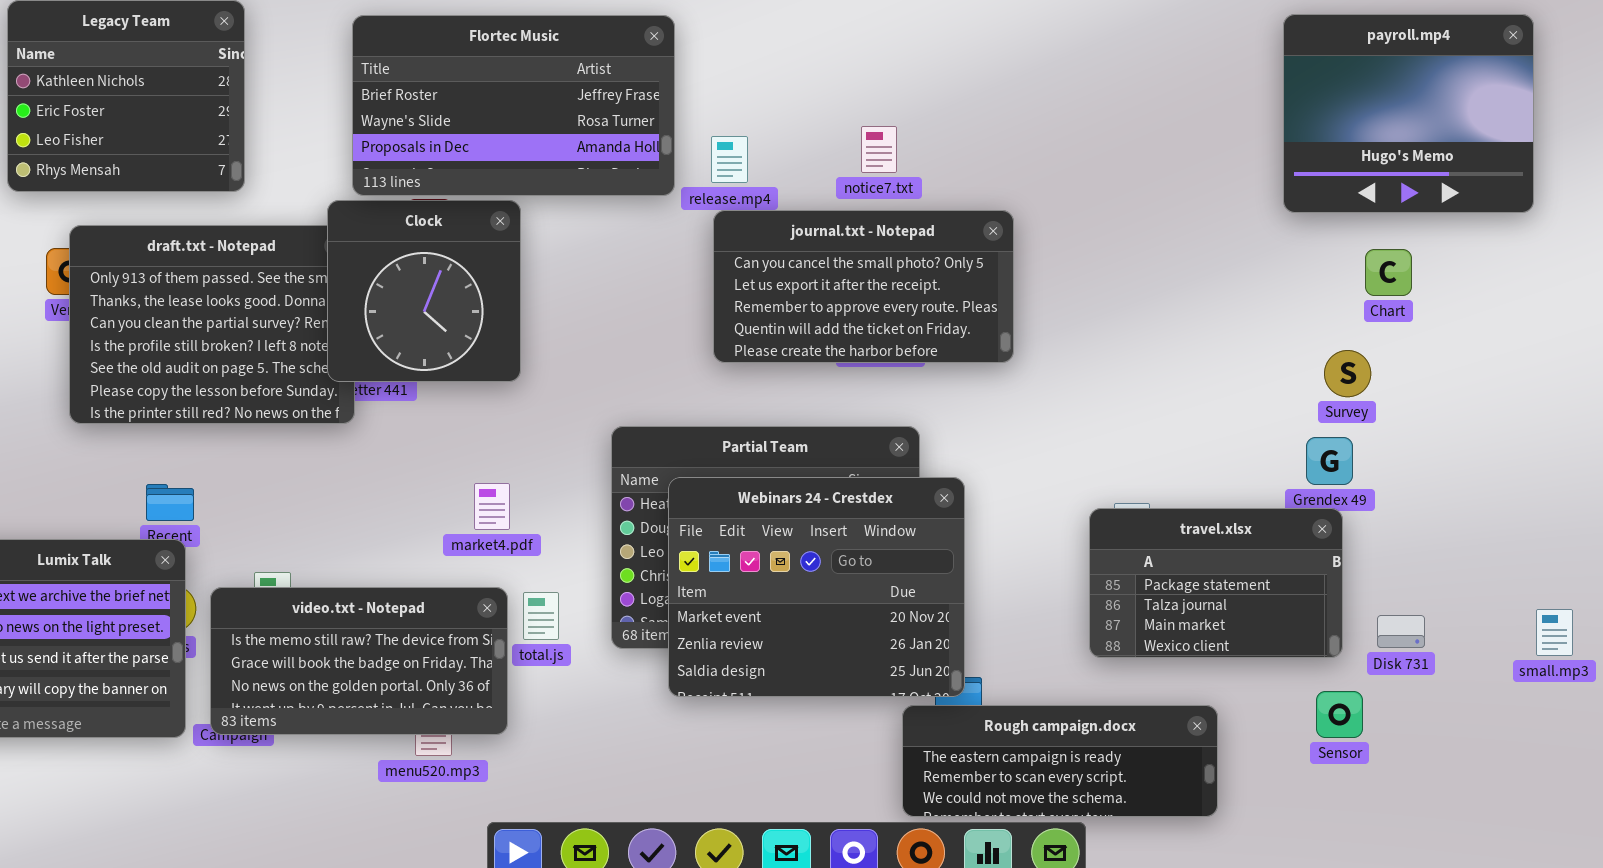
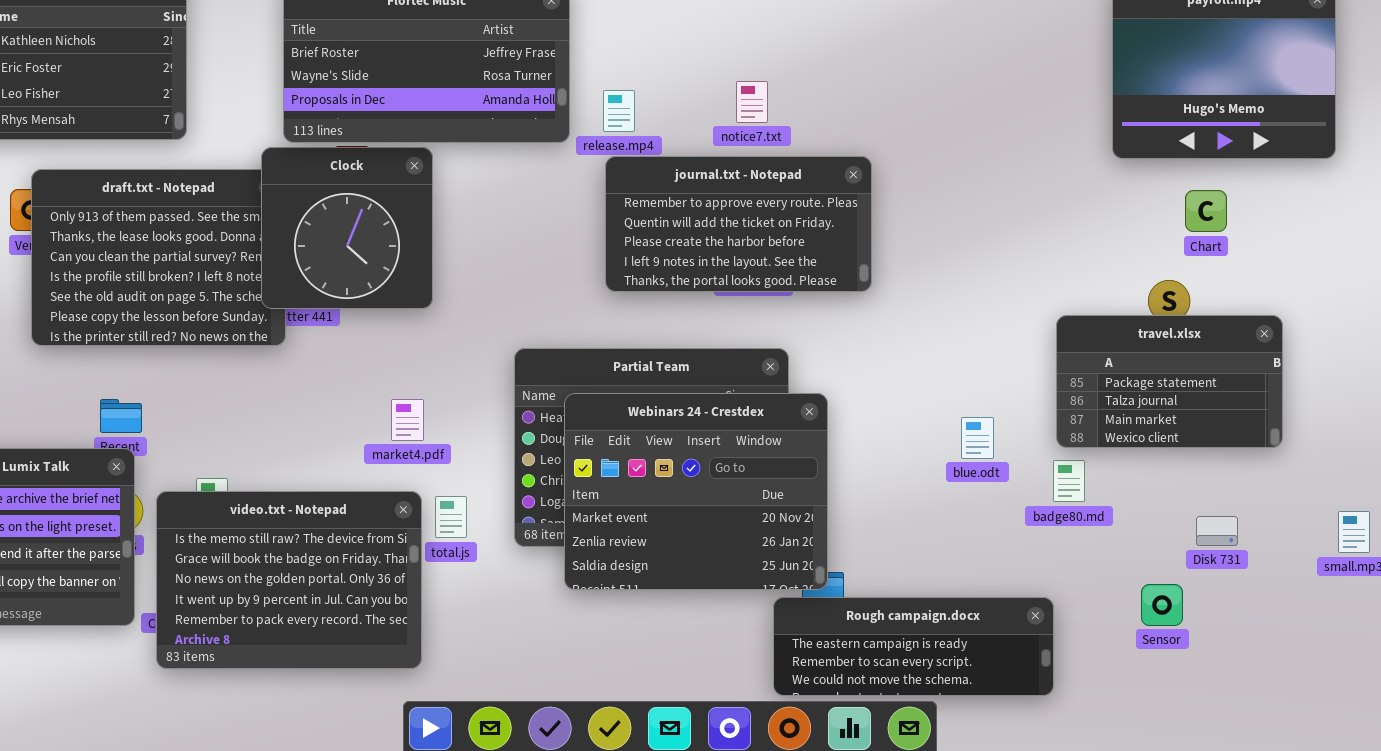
journal.txt - Notepad: [713,210,1014,363] -> [605,156,872,292], scrolled down 2 rows
travel.xlsx: [1089,508,1343,658] -> [1056,315,1283,448], moved
video.txt - Notepad: [210,587,508,735] -> [156,491,422,669], resized

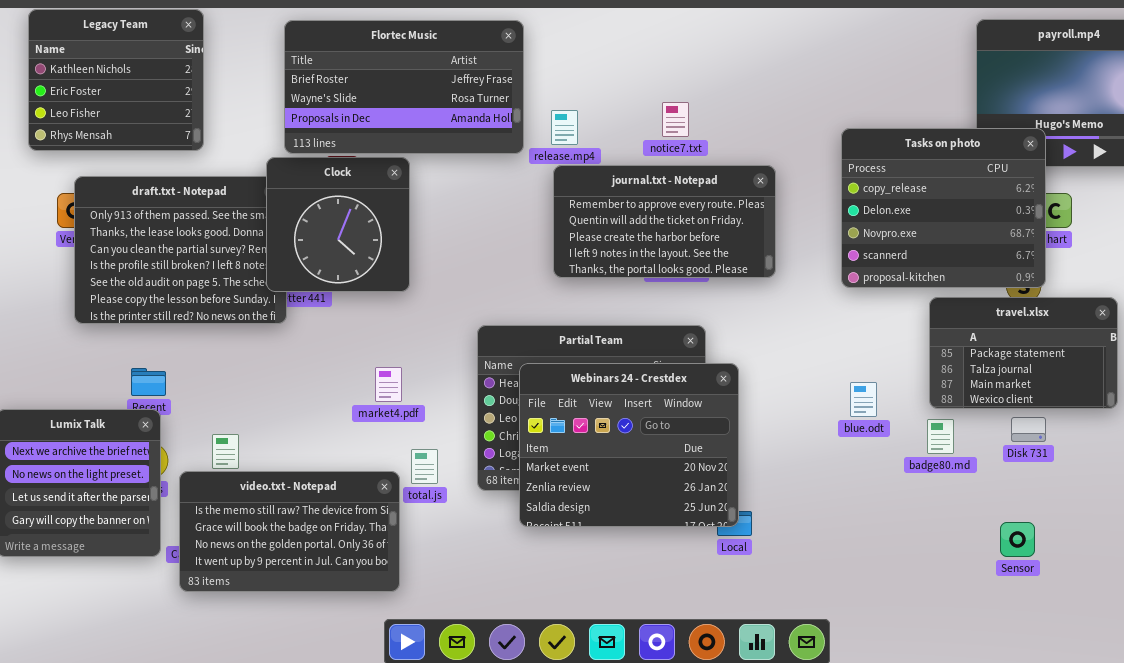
Tasks on photo: none -> [841,128,1046,288], opened
video.txt - Notepad: [156,491,422,669] -> [179,471,400,592], resized
Disk 731: [1196,516,1238,546] -> [1011,417,1046,442], moved
Rough campaign.docx: [773,597,1054,696] -> none, closed

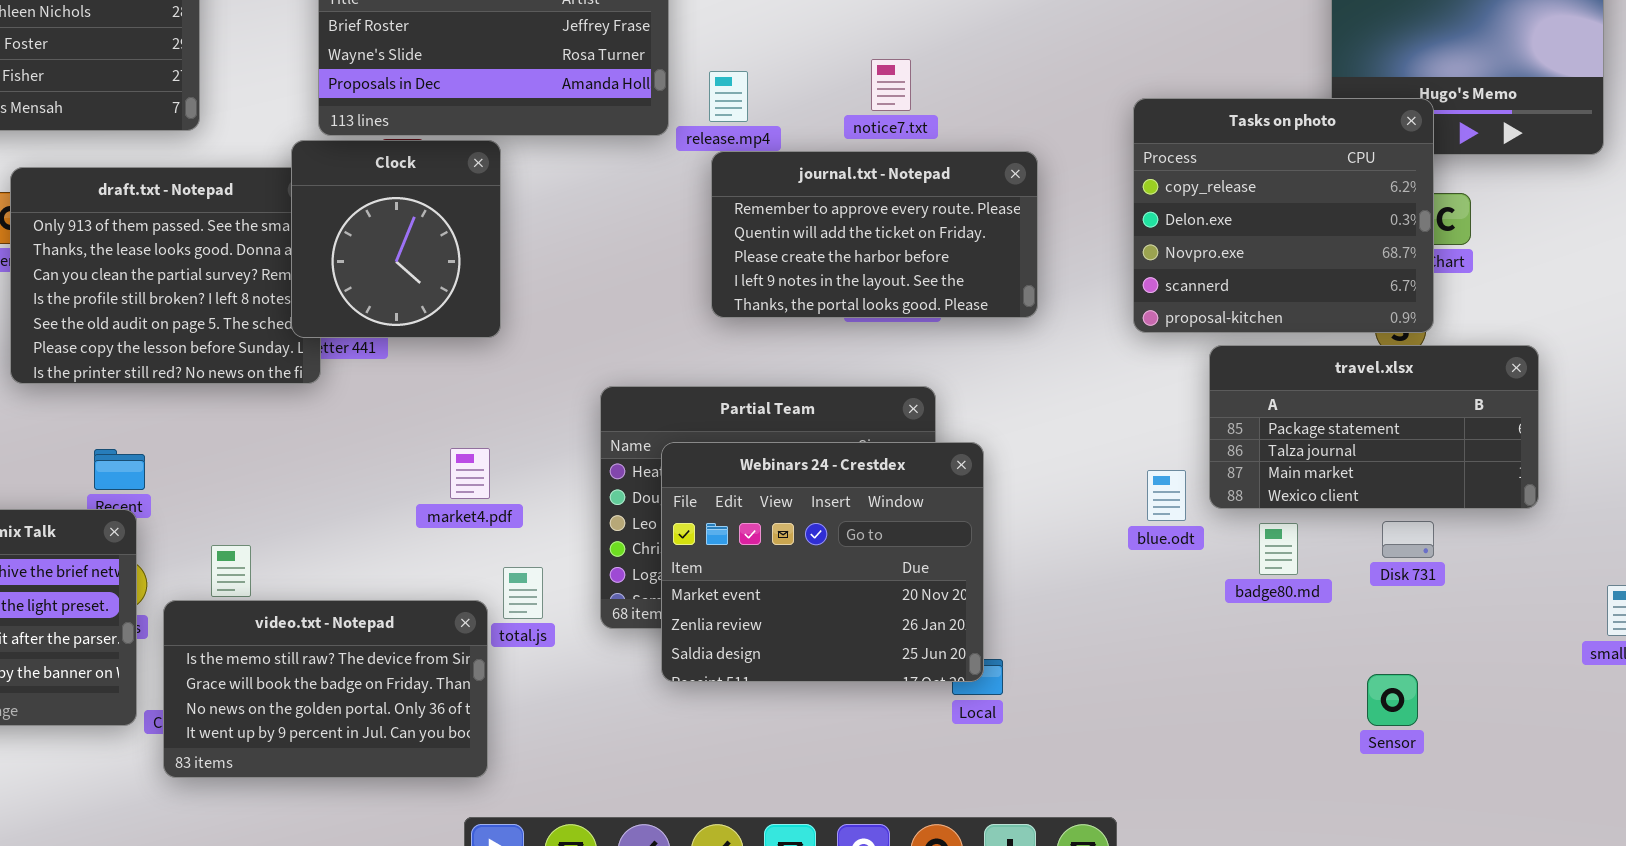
travel.xlsx: [929,297,1118,409] -> [1209,345,1539,509], resized

